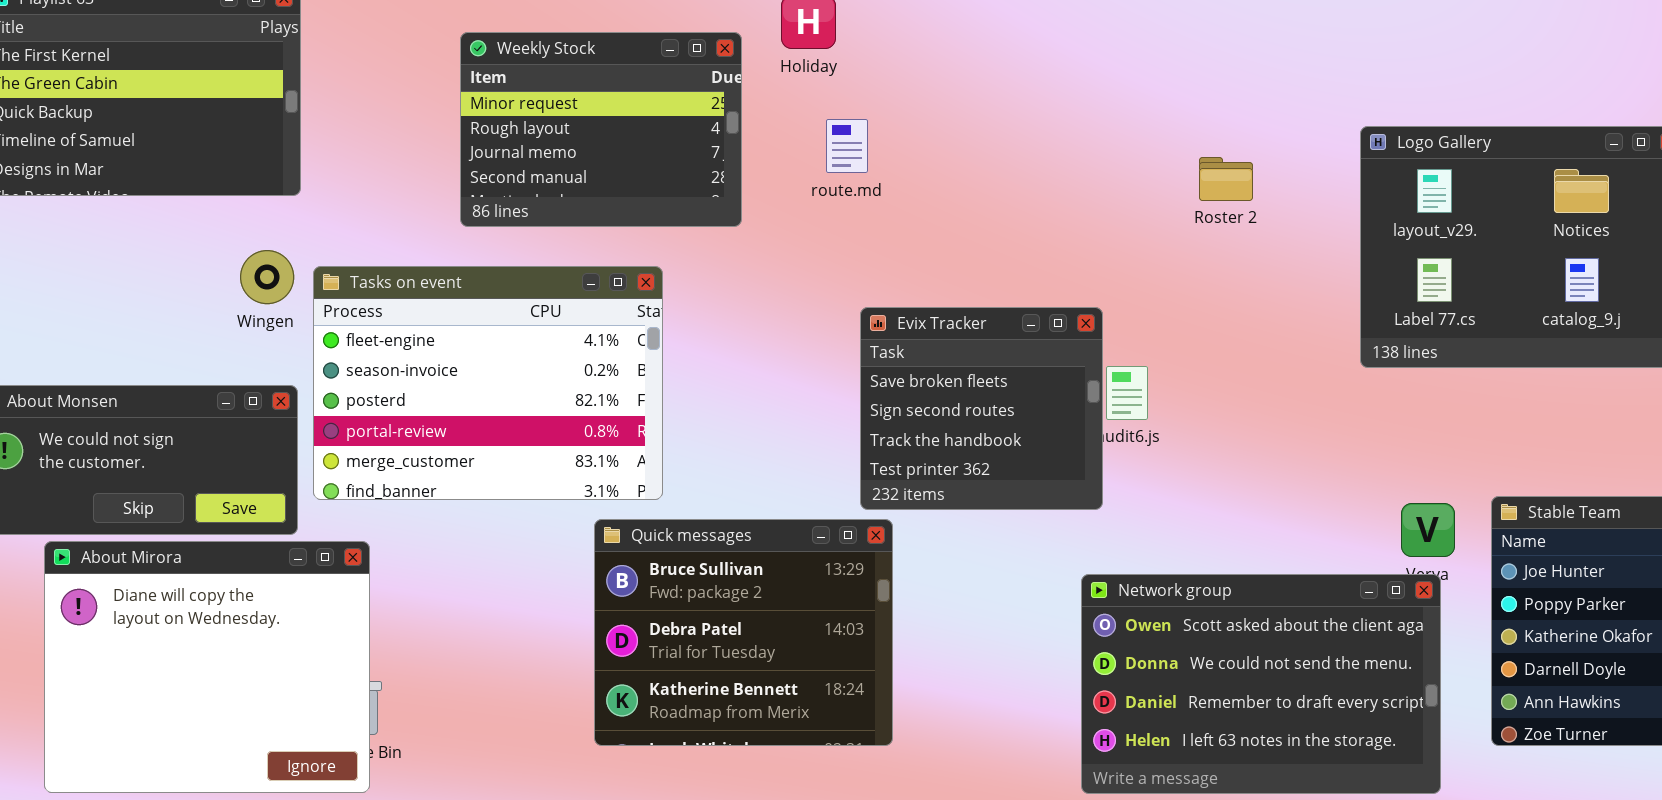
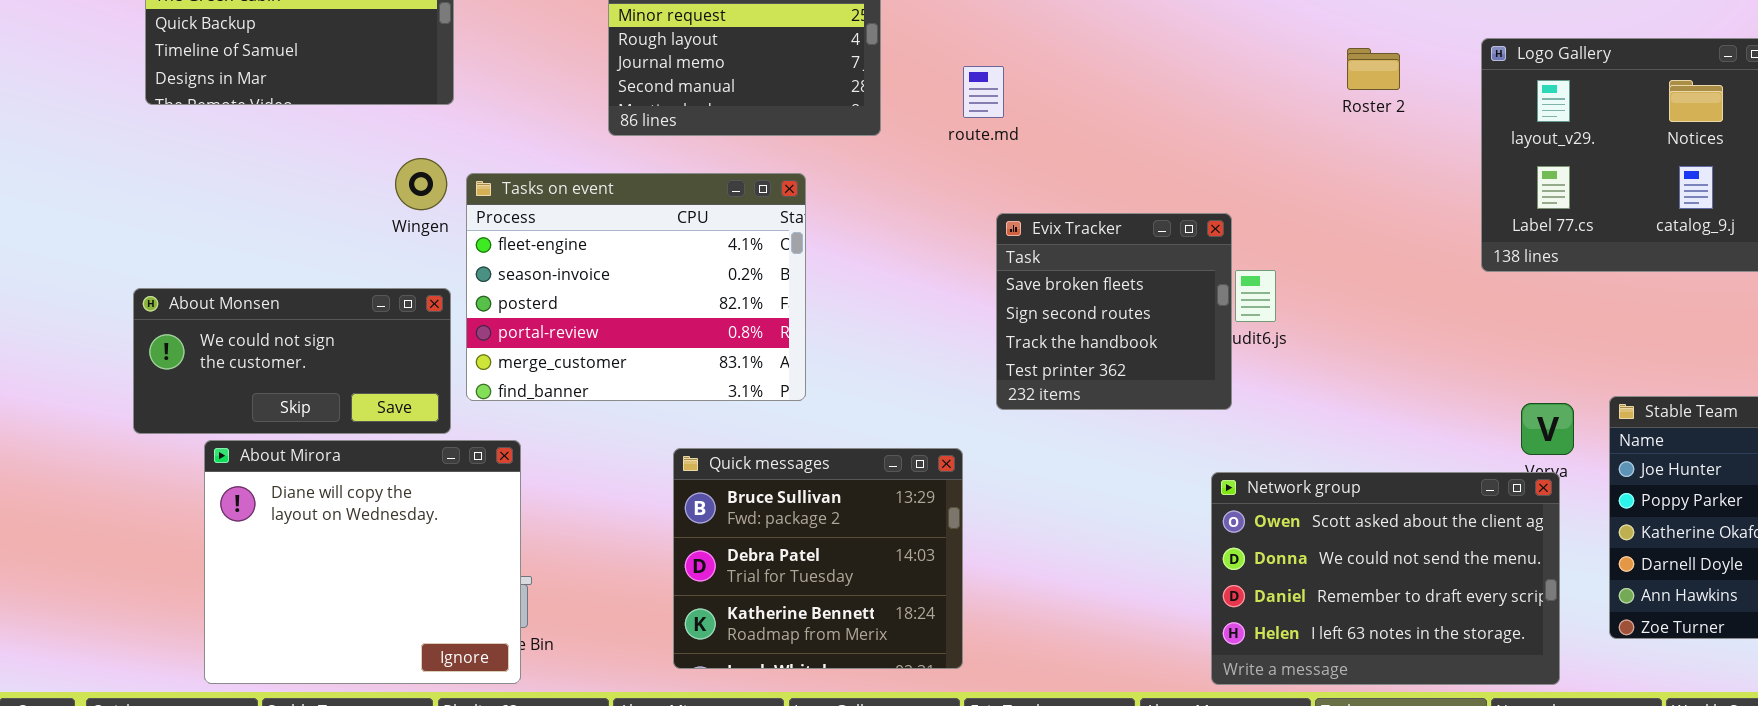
route.md: [826,119,868,173] -> [963,66,1004,118], moved
Roster 2: [1199,157,1253,201] -> [1347,48,1400,90], moved
Quick messages: [594,519,893,746] -> [673,448,963,669], moved

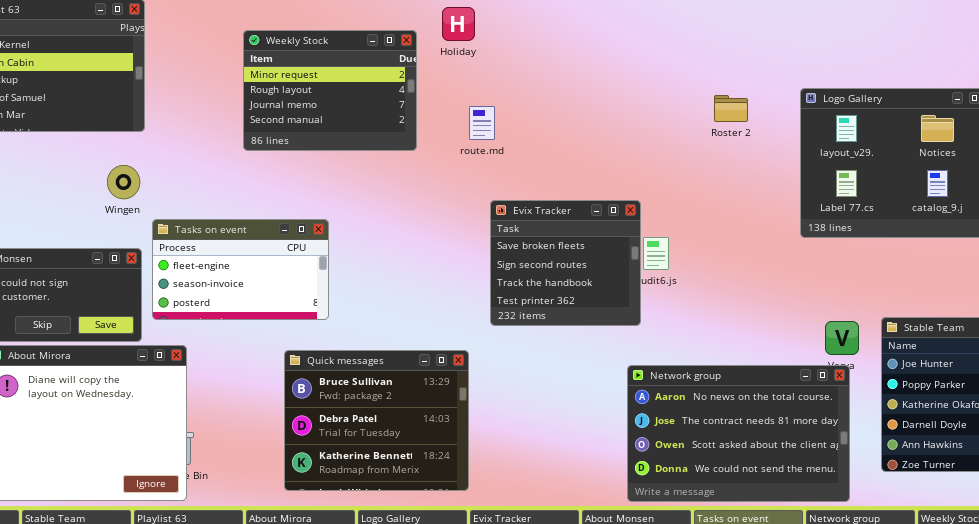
Tasks on event: [466,173,806,401] -> [152,219,329,320], resized
Network group: [1211,472,1560,685] -> [627,365,850,502], scrolled up 2 rows

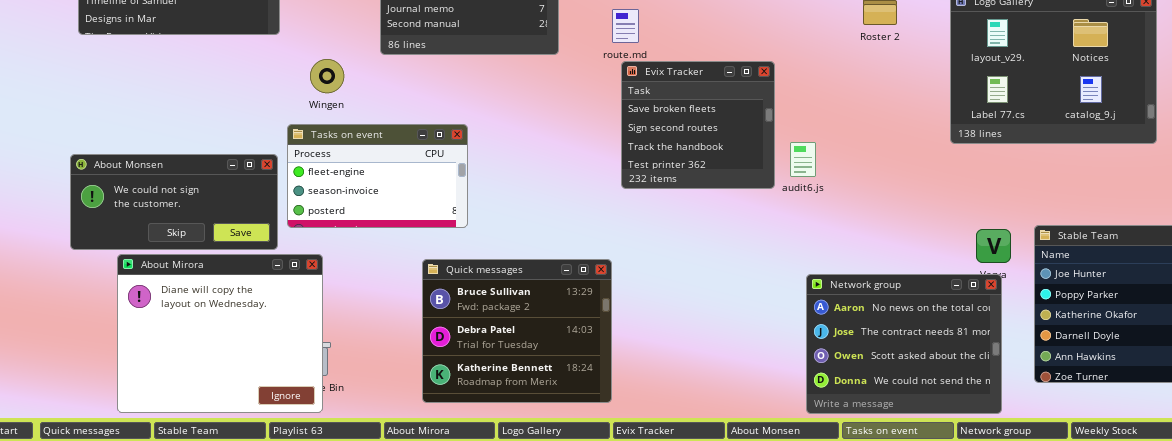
Wingen: [107,165,140,199] -> [310,59,344,93], moved
Evix Tracker: [490,200,641,326] -> [621,61,775,189], moved
Network group: [627,365,850,502] -> [806,274,1002,414], resized

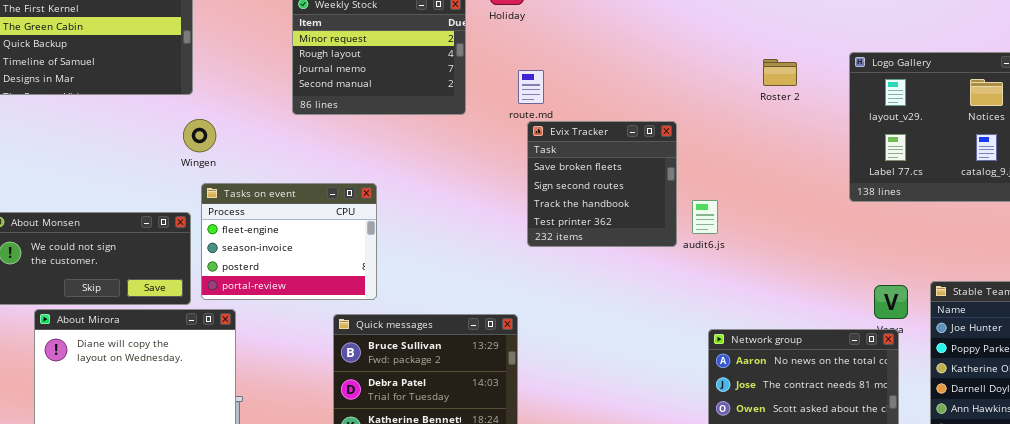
Wingen: [310,59,344,93] -> [183,119,216,152], moved
Tasks on event: [287,124,468,228] -> [201,183,377,300], resized

